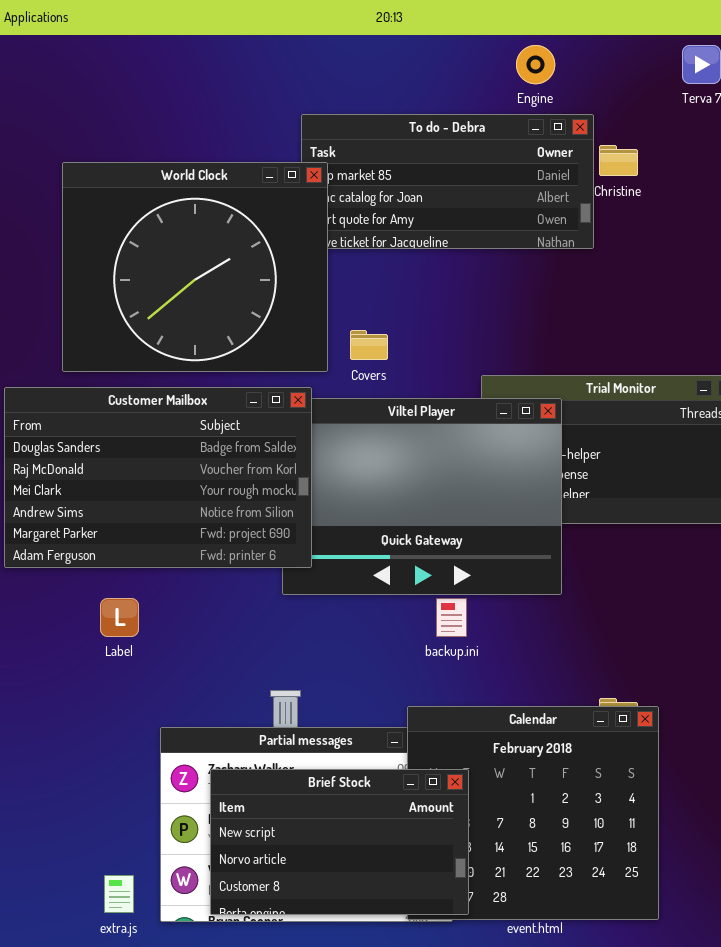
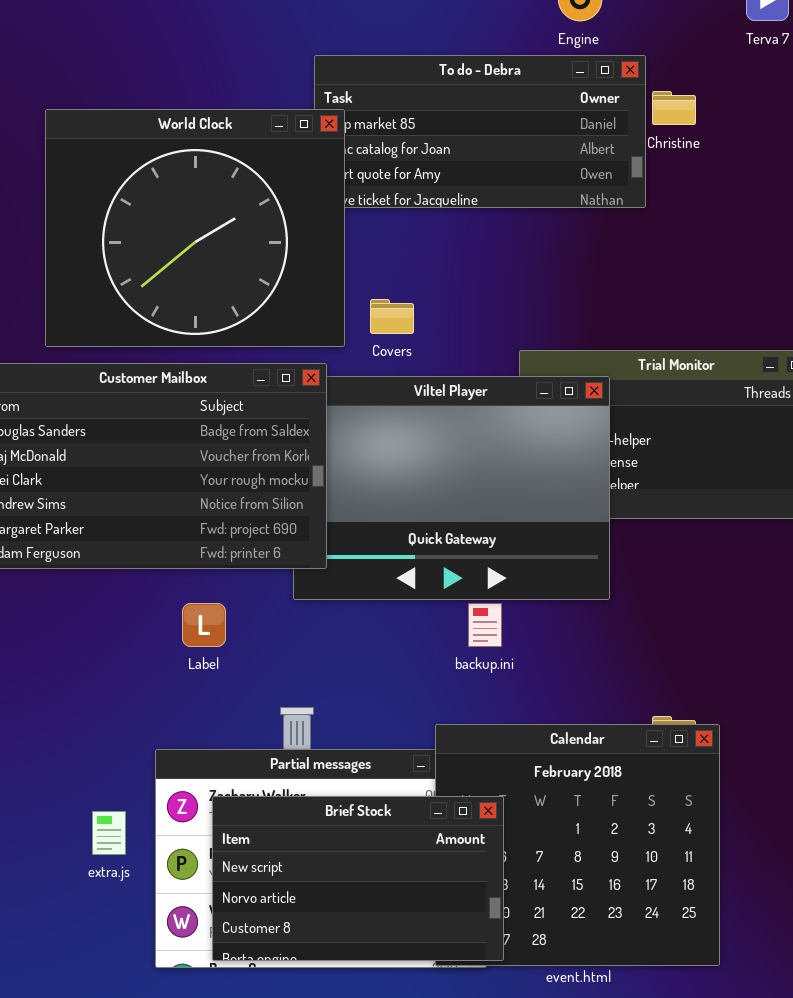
Label: [100,598,139,637] -> [182,603,226,647], moved
extra.js: [104,875,134,913] -> [92,811,126,855], moved

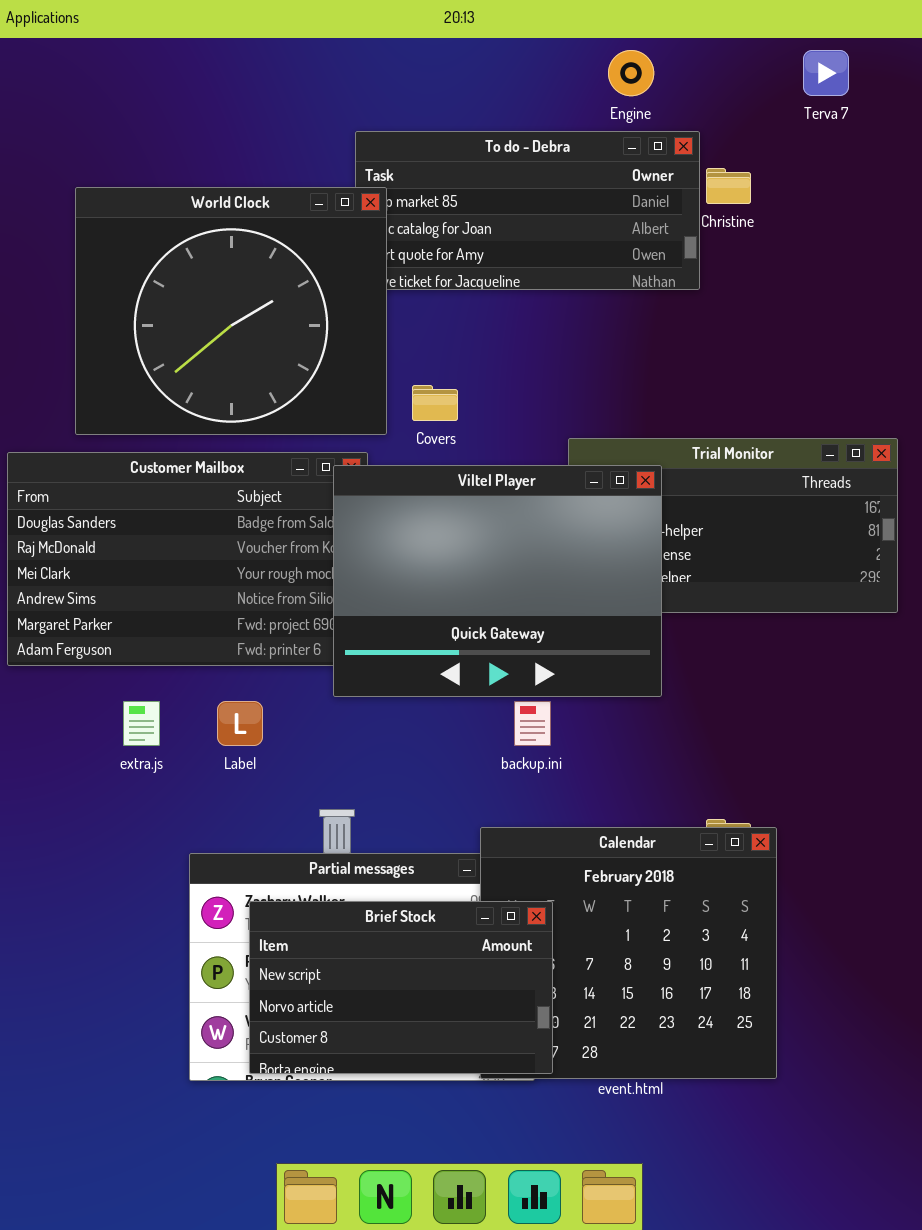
Viltel Player: [293,376,610,600] -> [333,465,662,697], raised
extra.js: [92,811,126,855] -> [123,701,160,746], moved

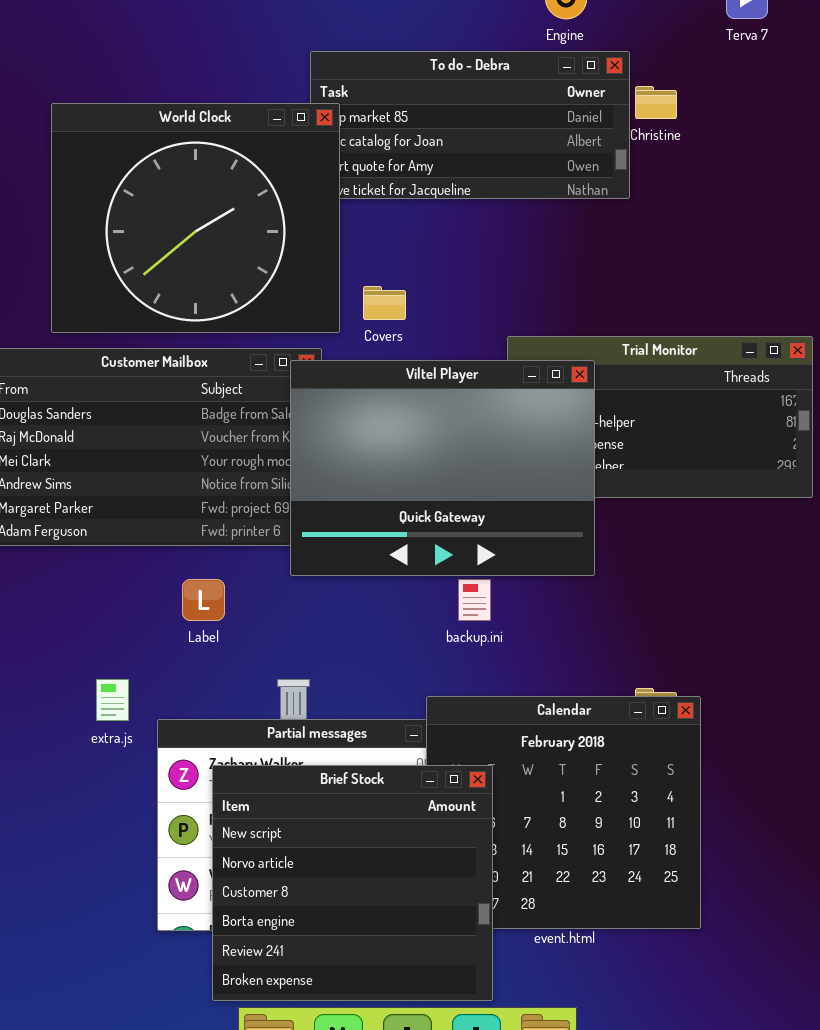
extra.js: [123,701,160,746] -> [96,679,129,721], moved
Brief Stock: [249,901,553,1074] -> [212,765,493,1001], resized

